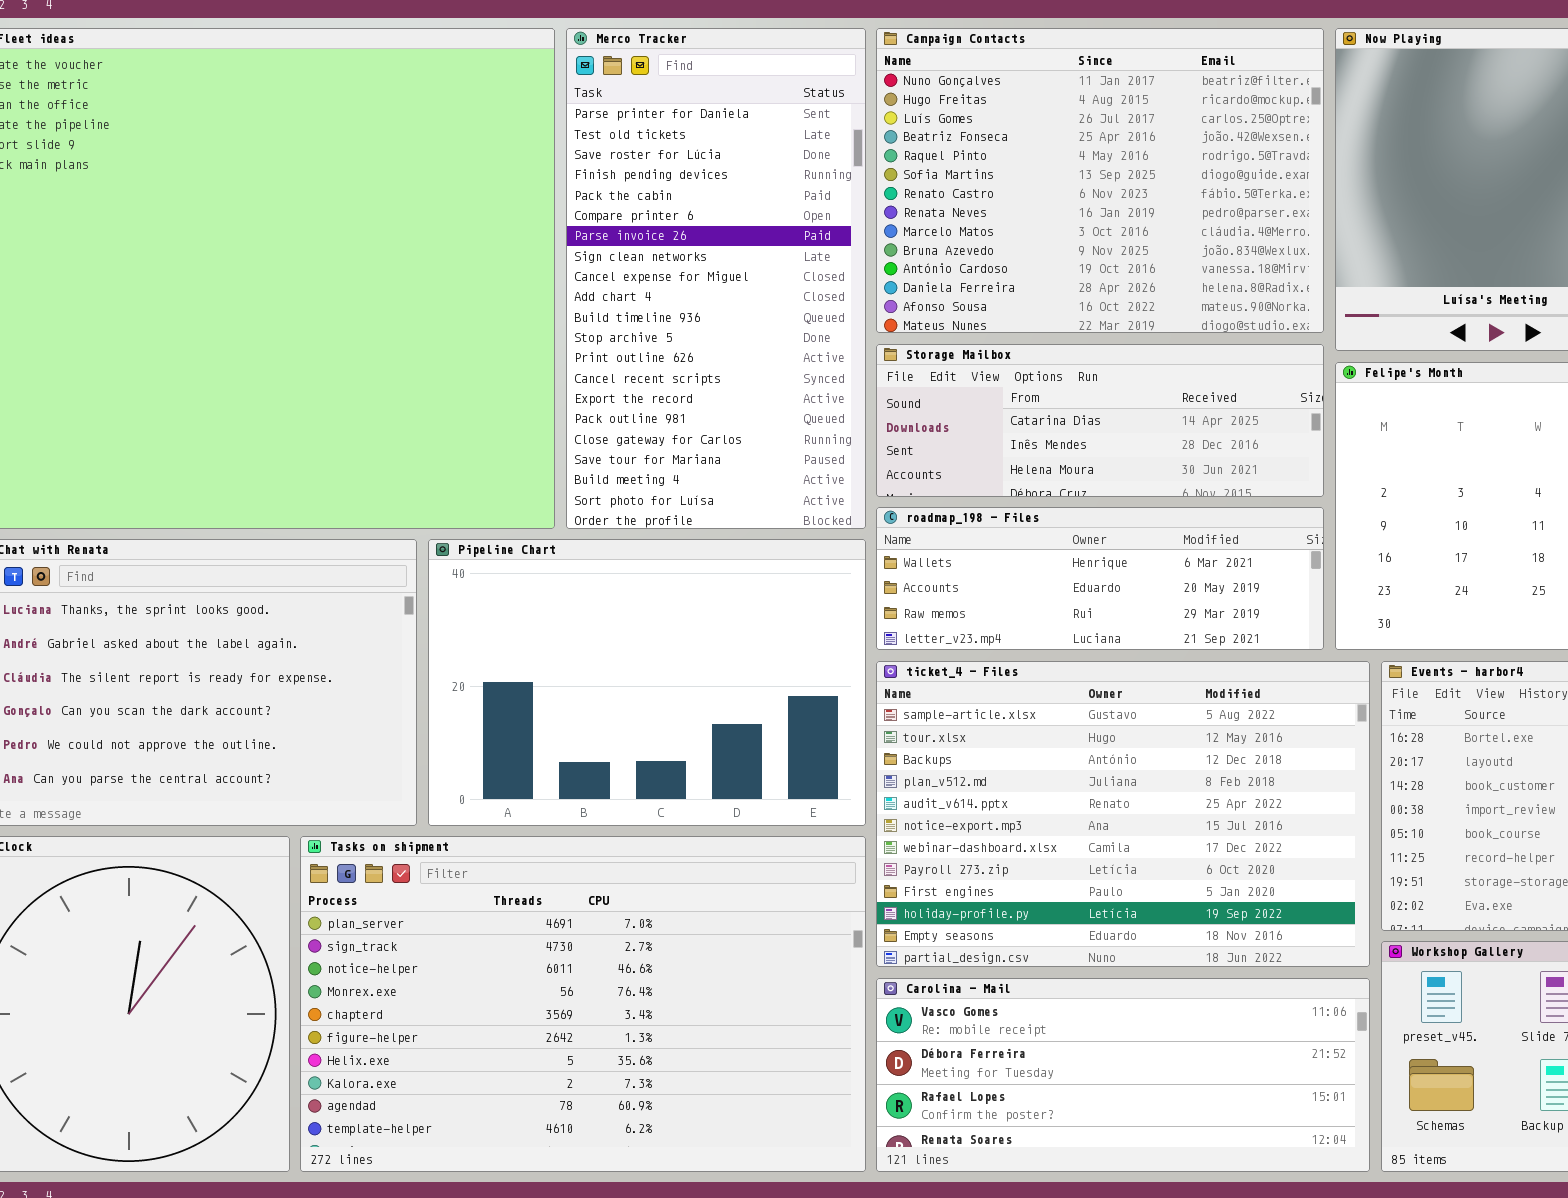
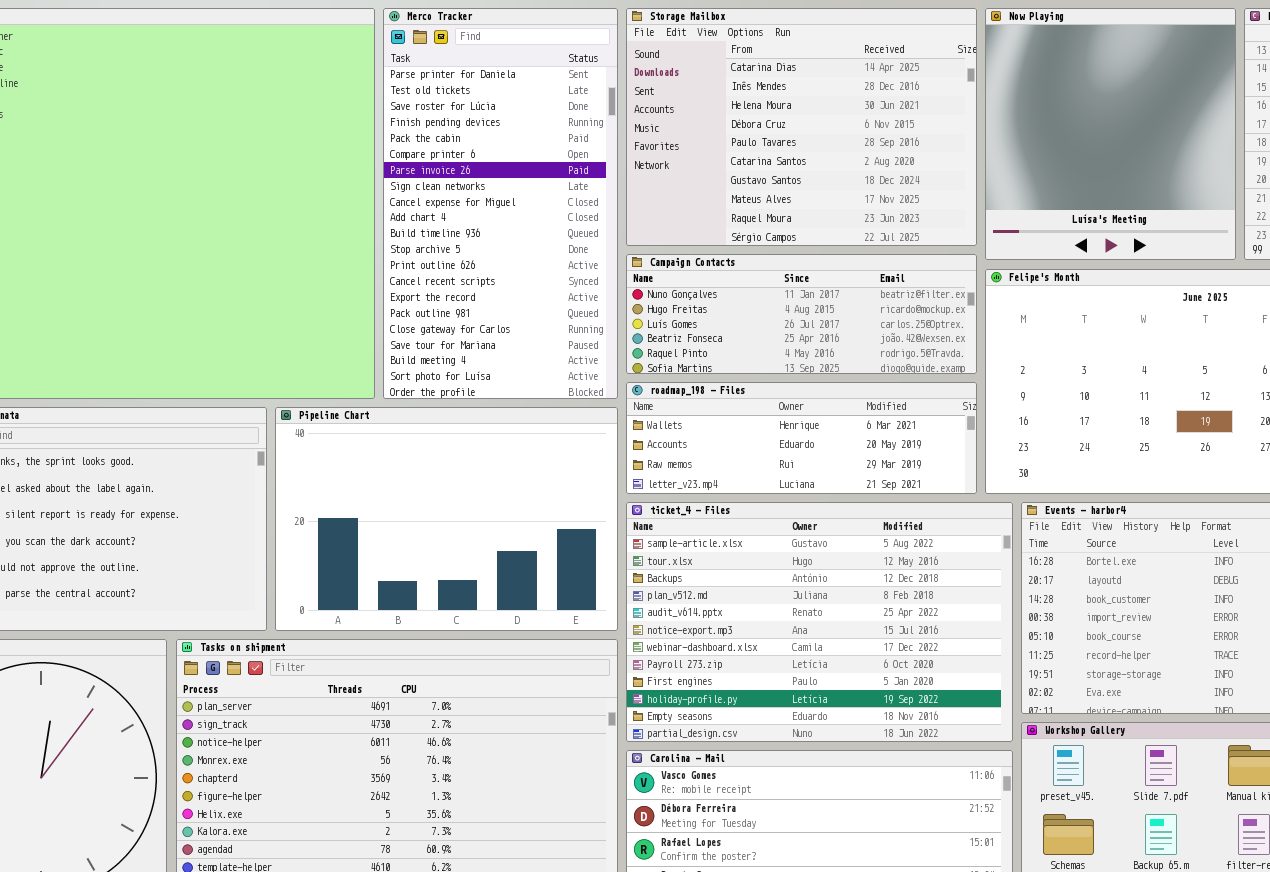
Campaign Contacts: [876,28,1324,333] -> [626,254,977,374], moved, resized
Storage Mailbox: [876,344,1324,497] -> [626,8,977,246], moved, resized

